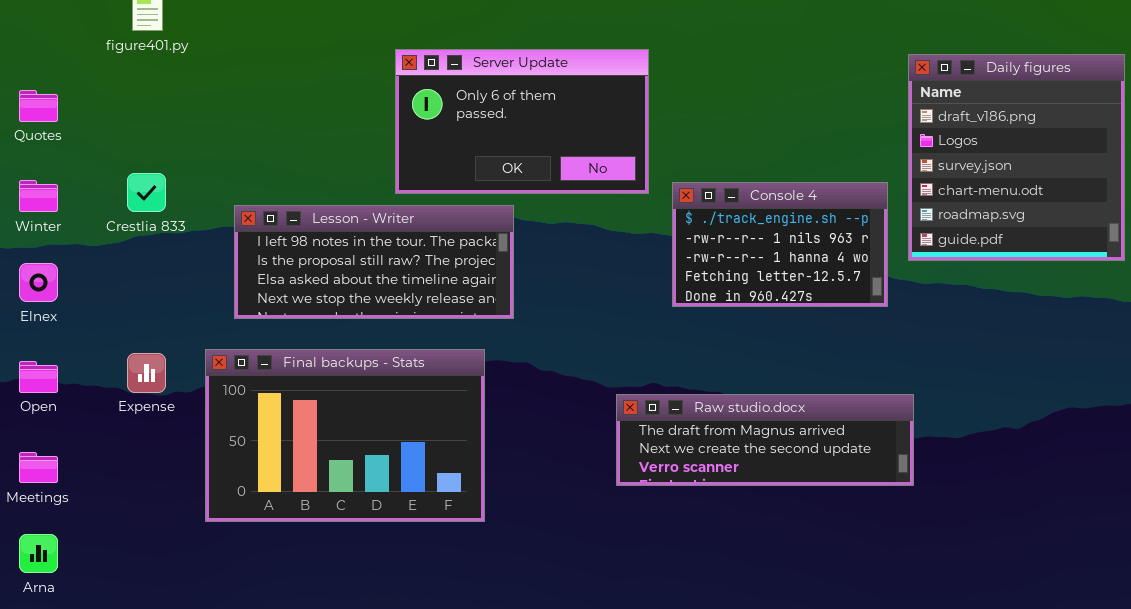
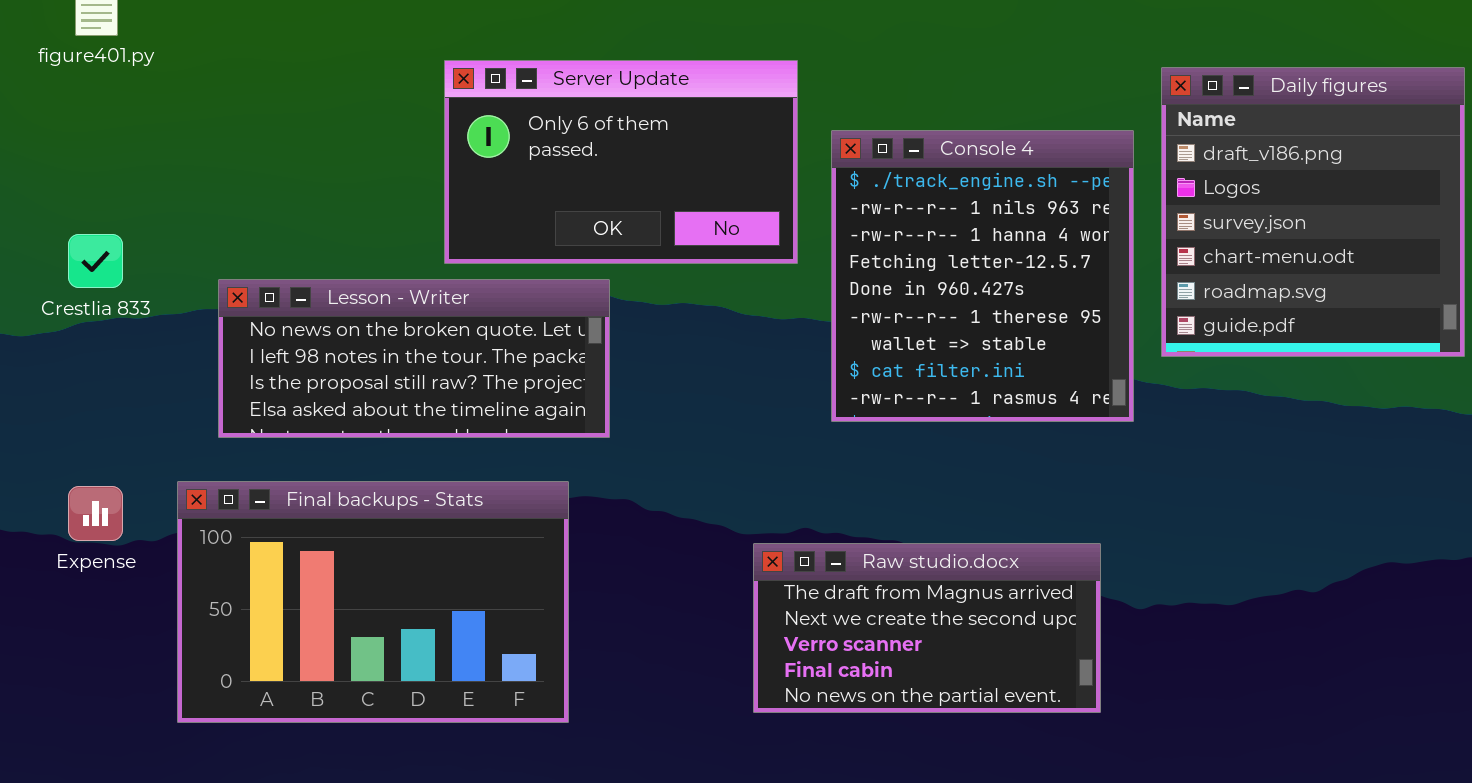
Console 4: [672,182,888,307] -> [831,130,1134,422], resized
Lesson - Writer: [234,205,514,319] -> [218,279,610,438], scrolled up 1 row
Raw studio.docx: [616,394,914,486] -> [753,543,1101,713], resized

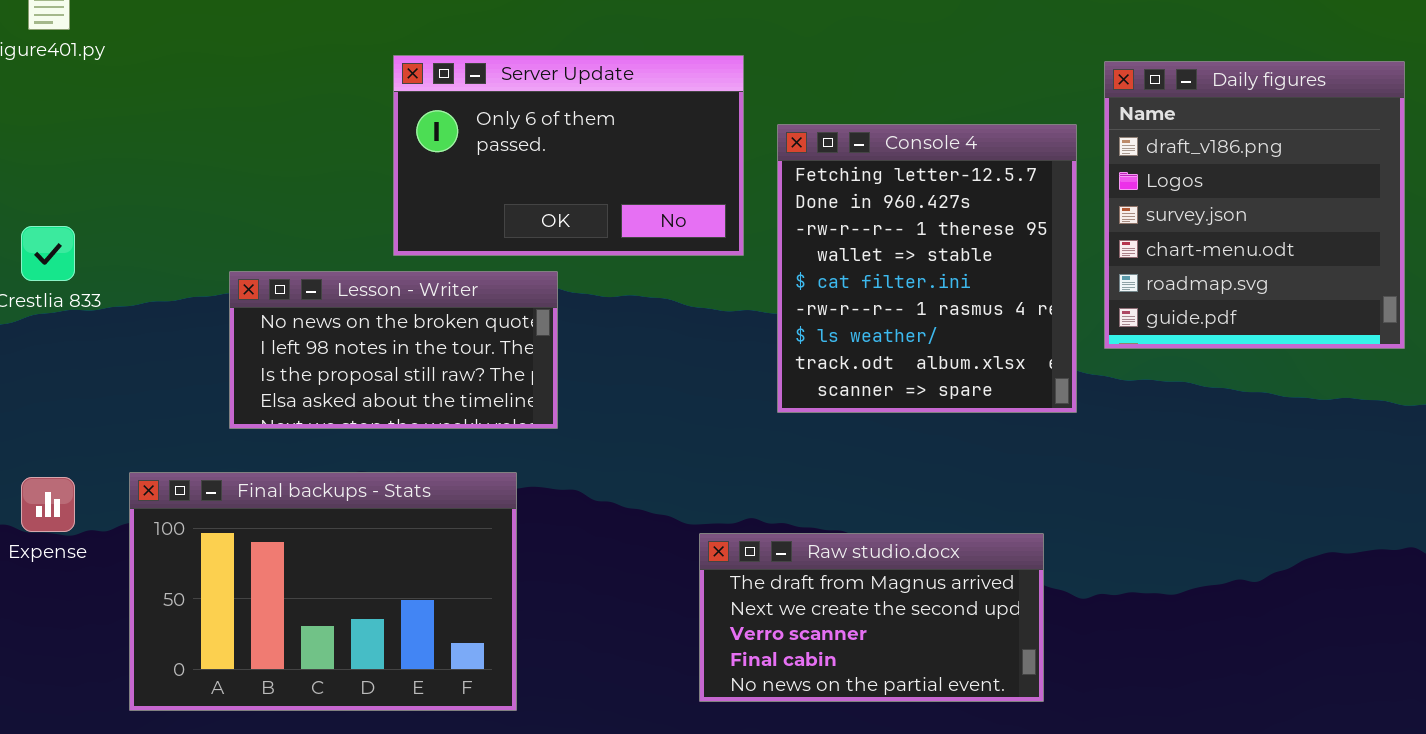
Console 4: [831,130,1134,422] -> [777,124,1077,413], scrolled down 3 rows
Lesson - Writer: [218,279,610,438] -> [229,271,558,429], resized

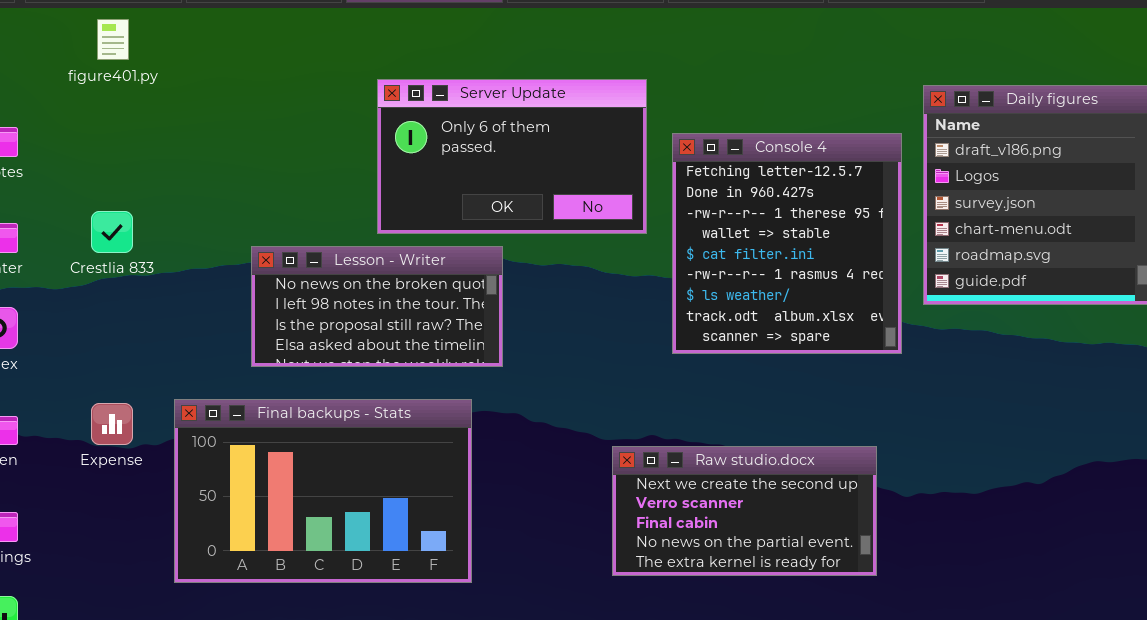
Raw studio.docx: [699,533,1044,702] -> [612,446,877,576], scrolled down 1 row

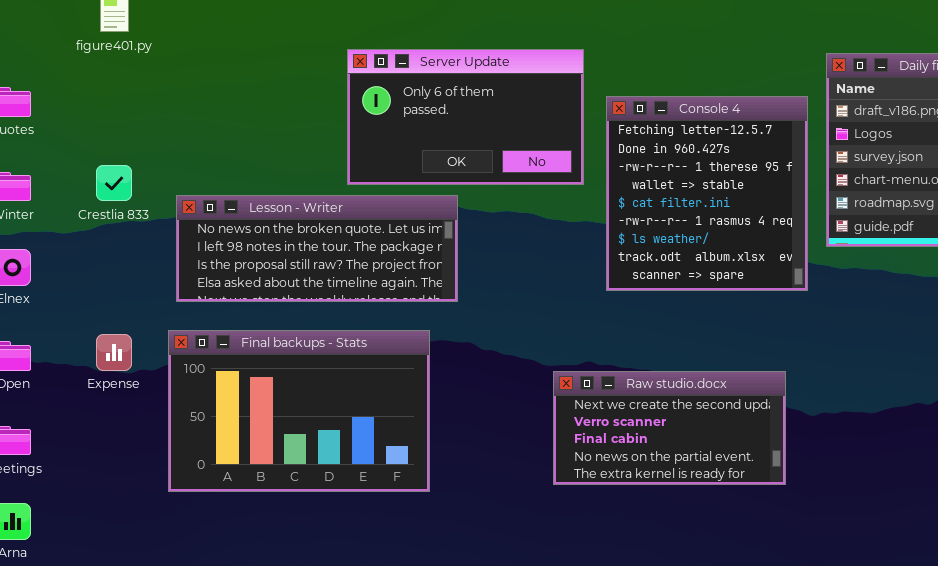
Lesson - Writer: [251,246,503,367] -> [176,195,458,302], resized

